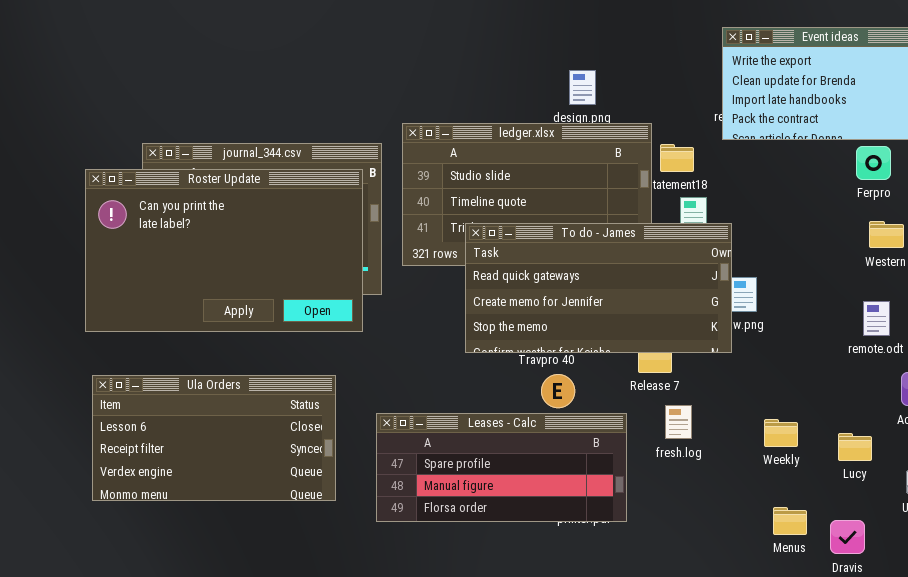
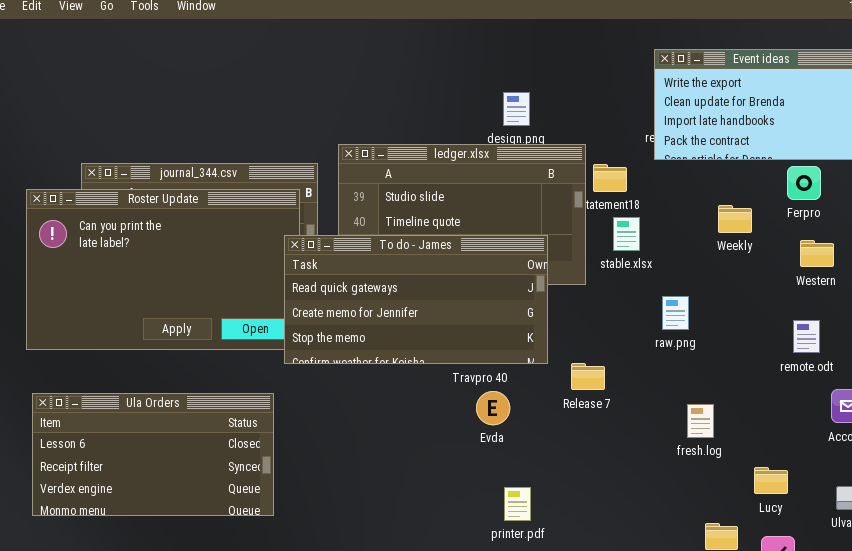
To do - James: [465,223,732,353] -> [284,235,548,364], moved
fresh.log: [665,405,692,439] -> [687,404,714,438], moved
Leases - Calc: [376,413,627,522] -> none, closed
Weekly: [764,419,798,447] -> [718,205,752,233], moved
Lucy: [838,433,872,461] -> [754,467,788,494], moved

